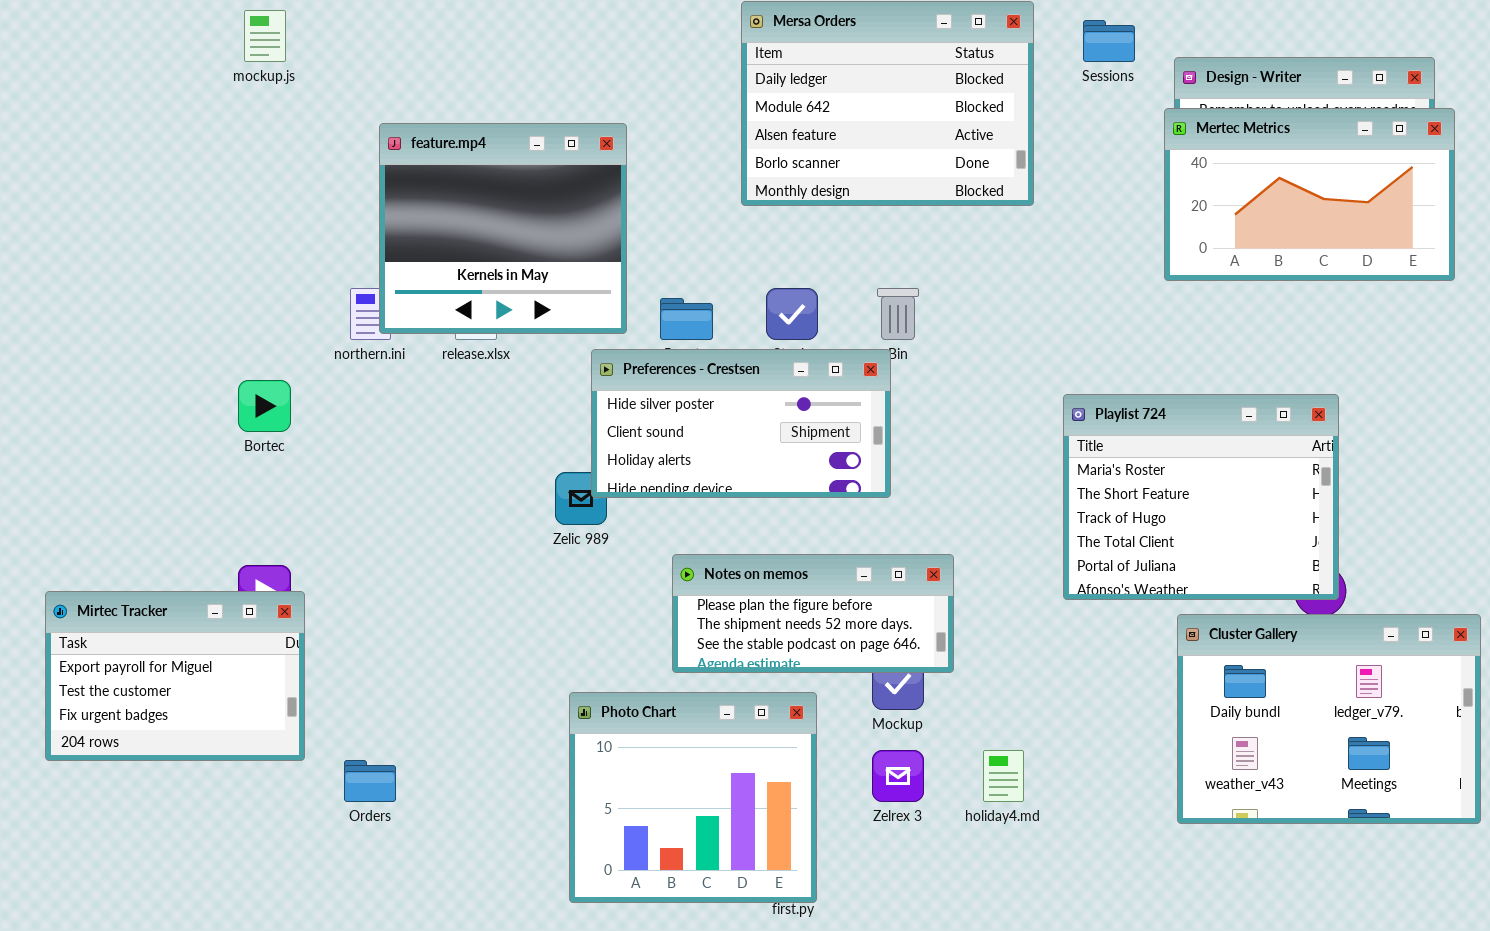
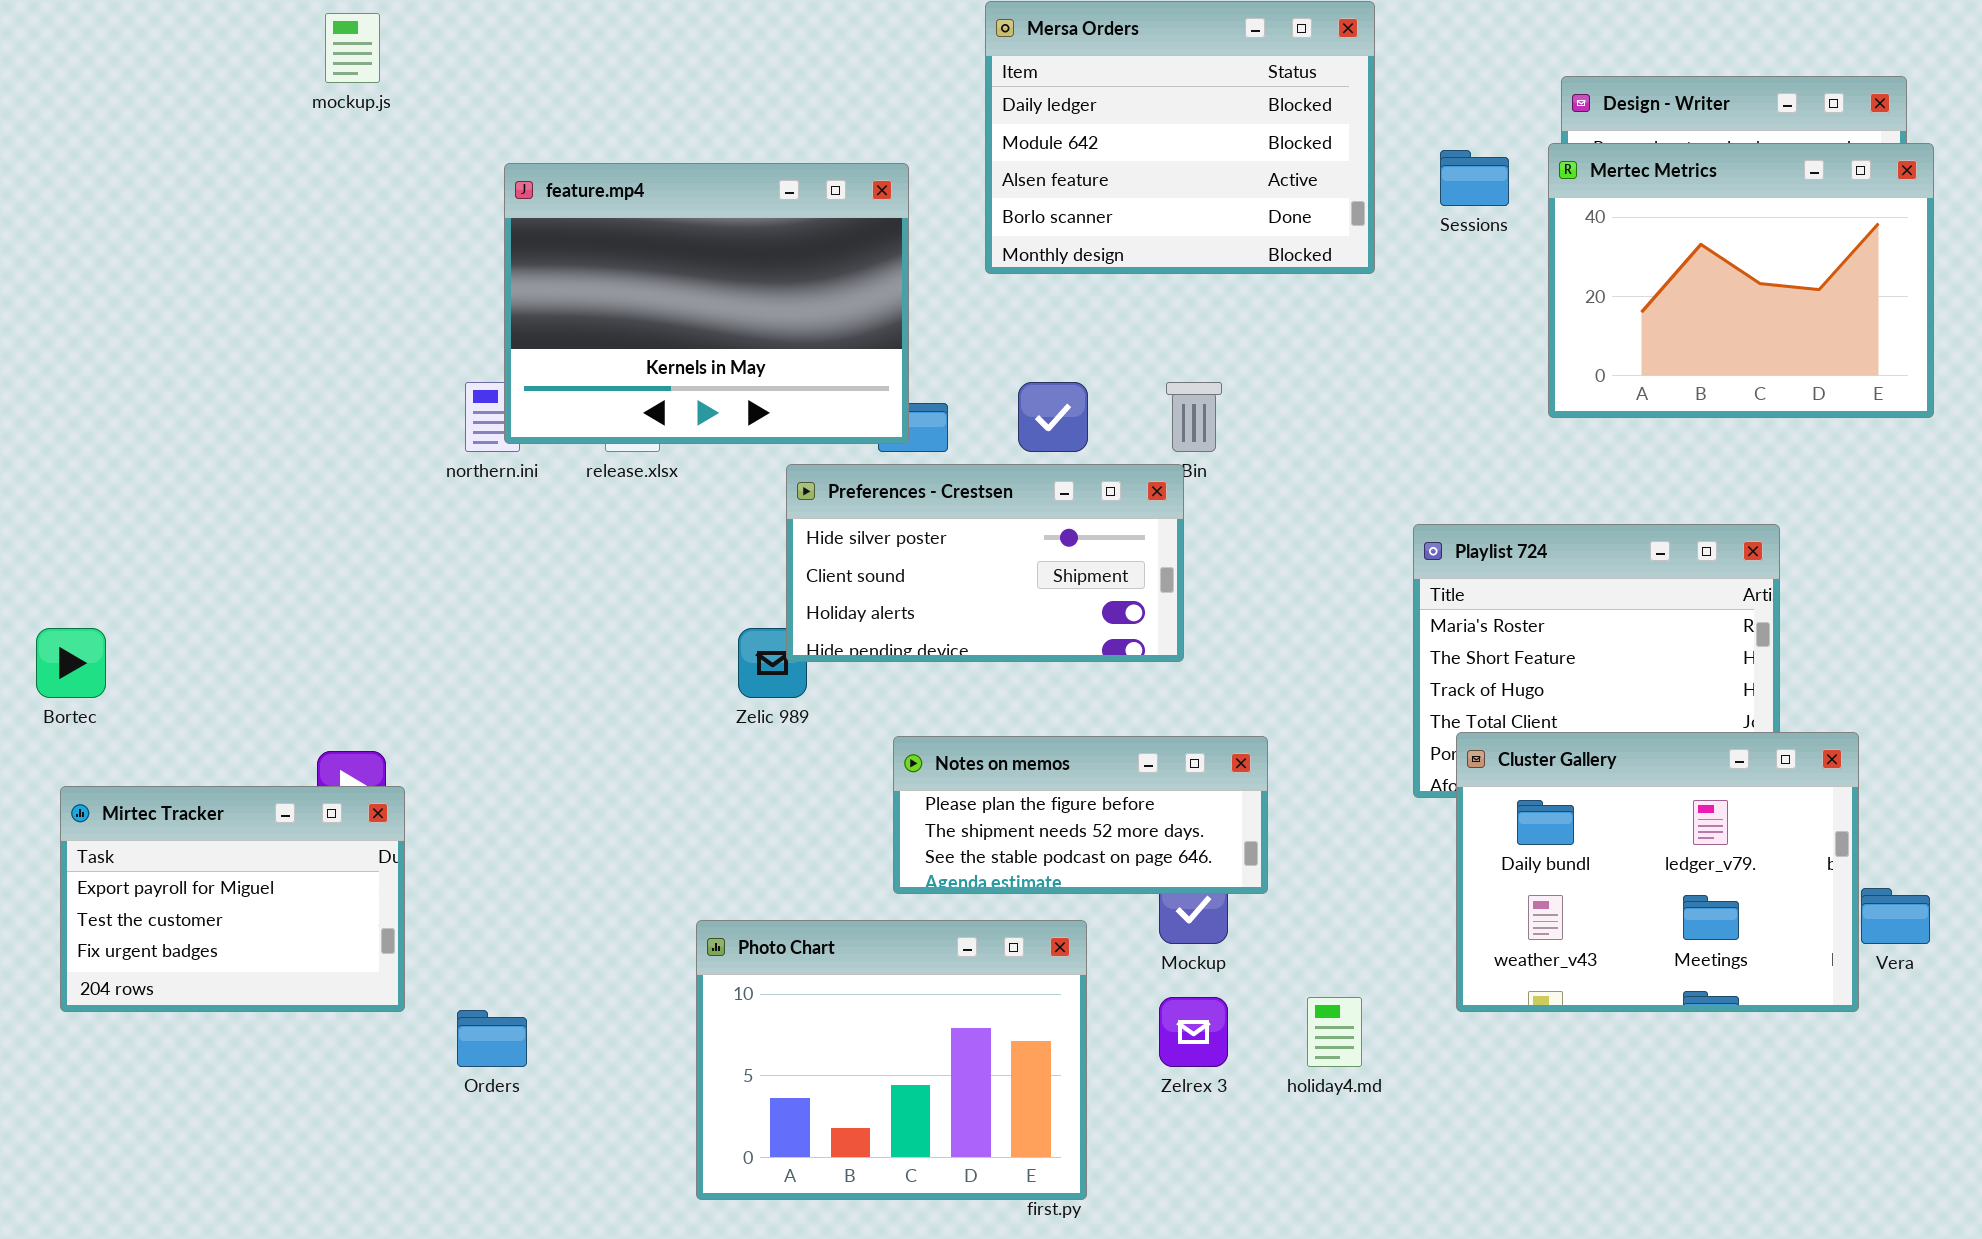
Sessions: [1083,20,1135,62] -> [1440,150,1509,206], moved
Mertec Metrics: [1164,108,1455,281] -> [1548,143,1934,418], resized
feature.mp4: [379,123,627,334] -> [504,163,909,444], resized
Bortec: [238,380,291,432] -> [36,628,106,698], moved
Cluster Gallery: [1177,614,1481,824] -> [1456,732,1859,1012], moved
Photo Chart: [569,692,817,903] -> [696,920,1087,1200], resized

